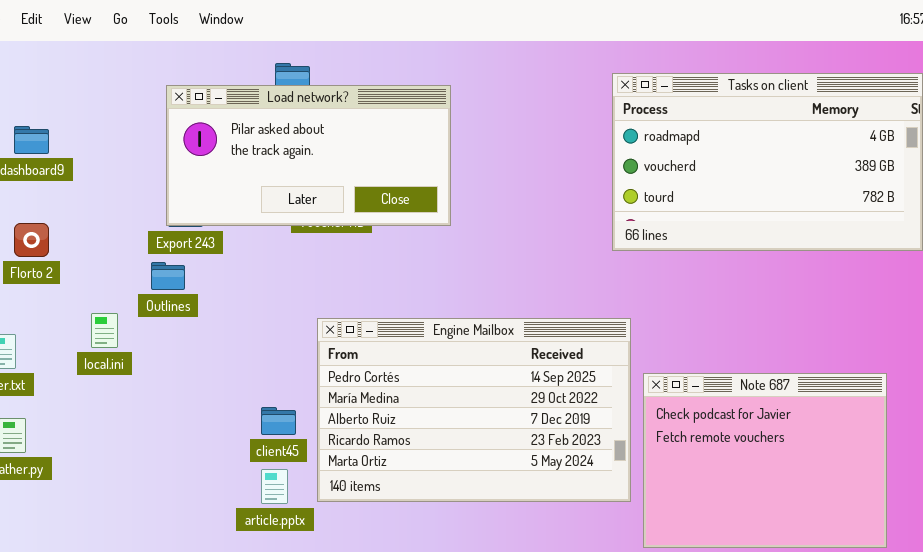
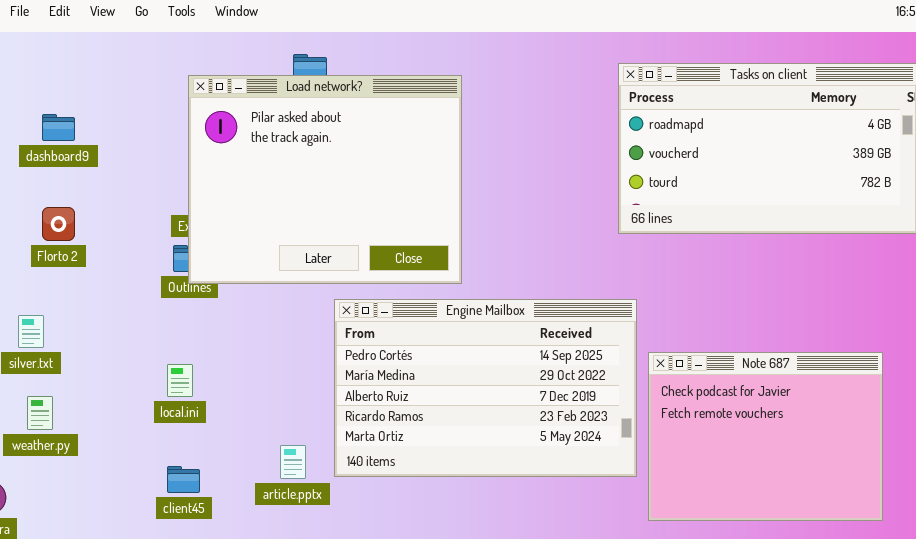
Load network?: [166,85,451,226] -> [188,75,462,284], resized
local.ini: [91,313,118,348] -> [167,364,193,397], moved
client45: [261,407,296,435] -> [167,466,200,493], moved

